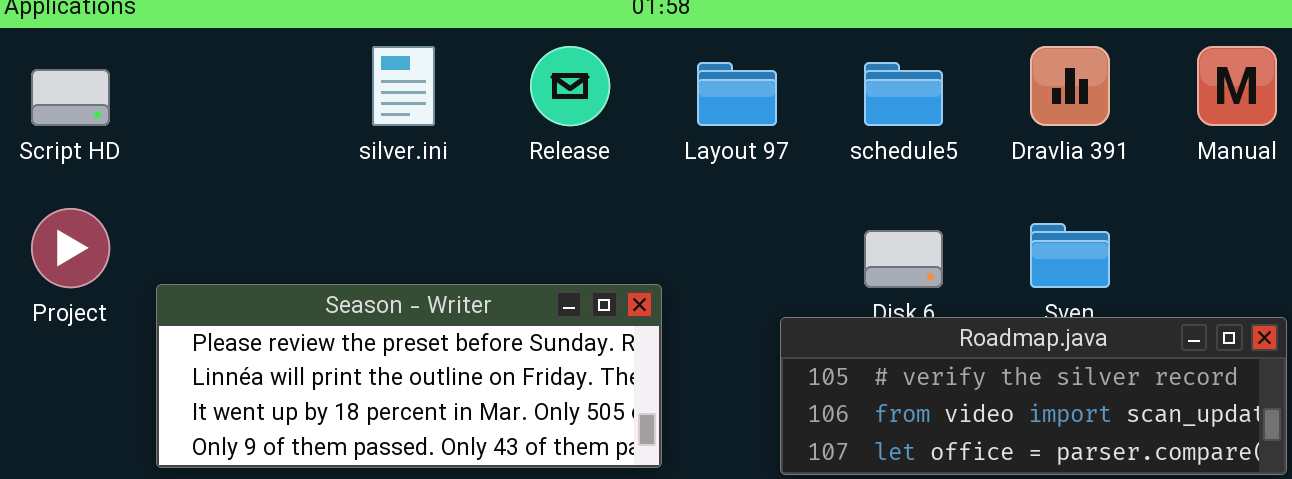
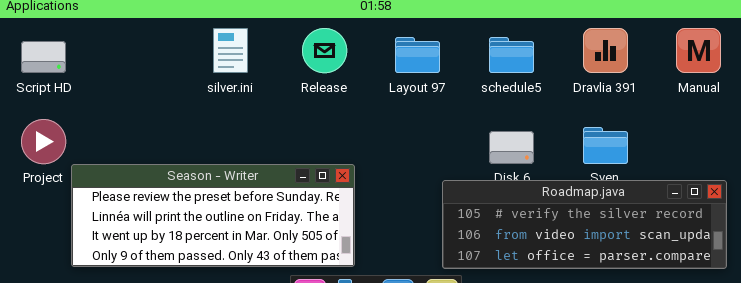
Season - Writer: [156,284,662,468] -> [71,164,355,267], moved

